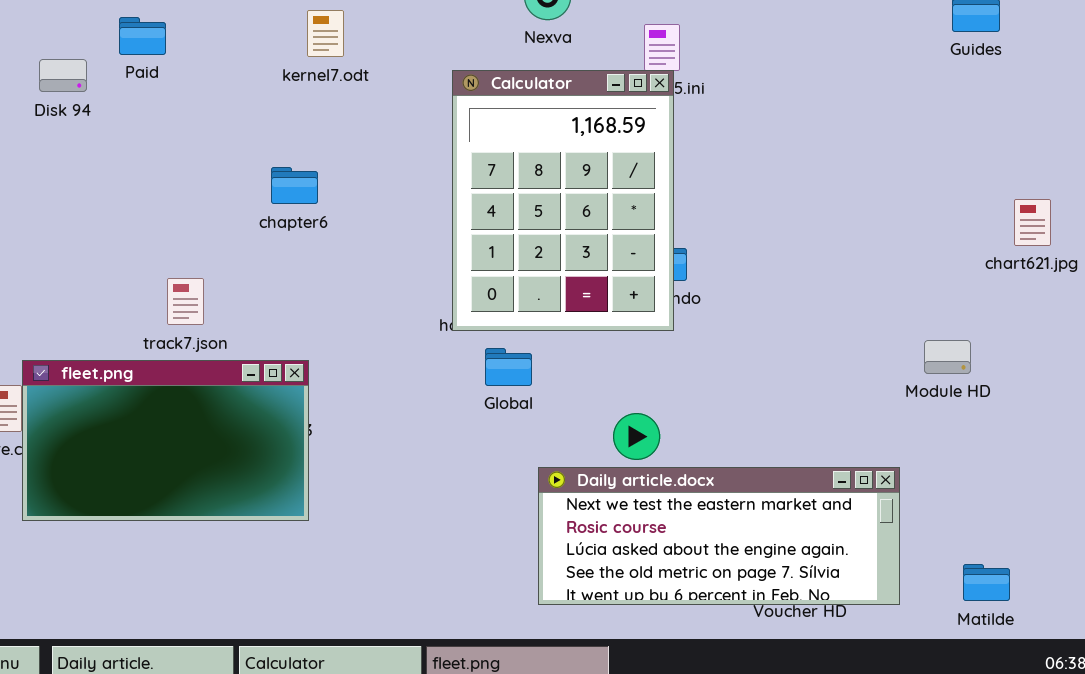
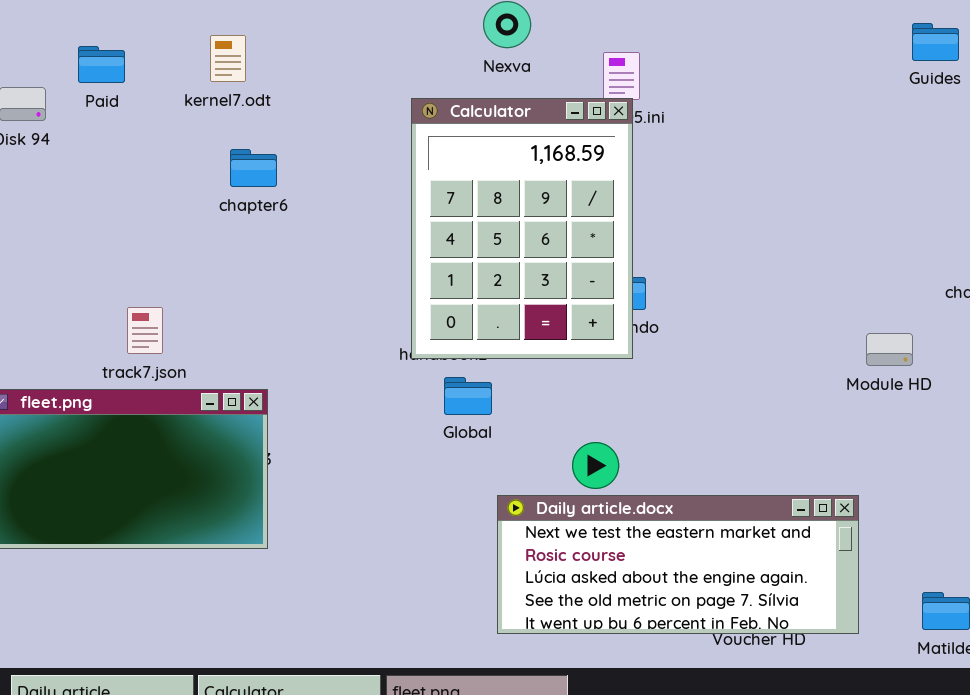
kernel7.odt: [307,10,344,57] -> [210,35,246,82], moved
chapter6: [271,167,318,204] -> [230,149,277,187], moved
Module HD: [924,340,971,374] -> [866,333,913,366], moved

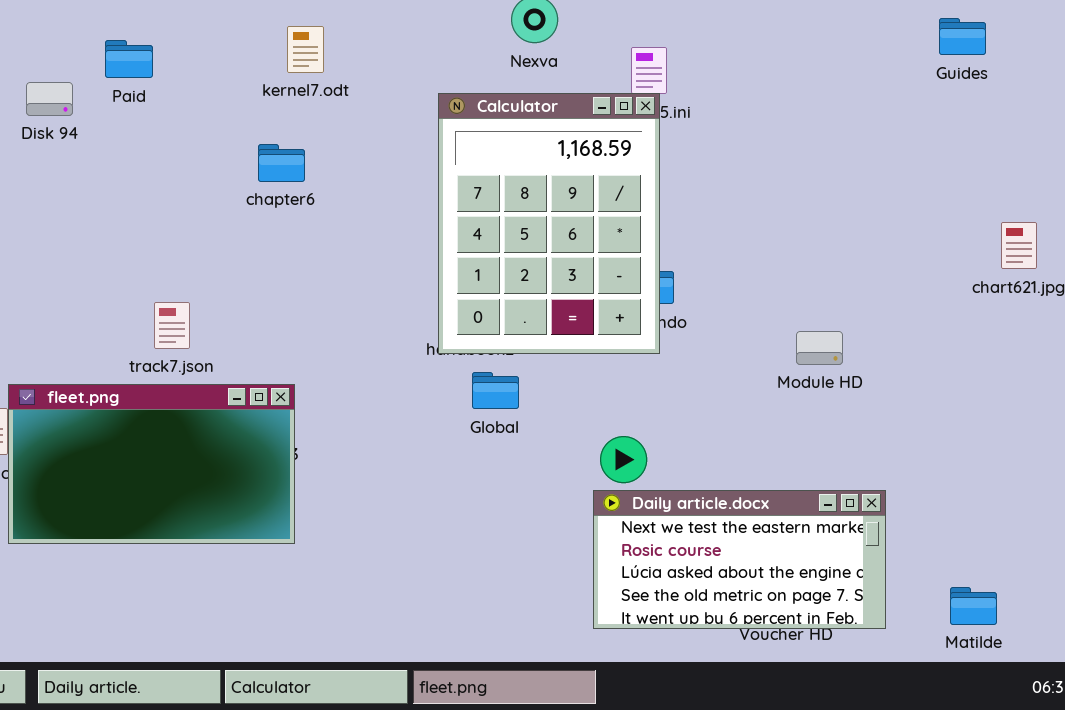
kernel7.odt: [210,35,246,82] -> [287,26,324,73], moved
Module HD: [866,333,913,366] -> [796,331,843,365], moved
Daily article.docx: [497,495,859,634] -> [593,490,886,629], resized

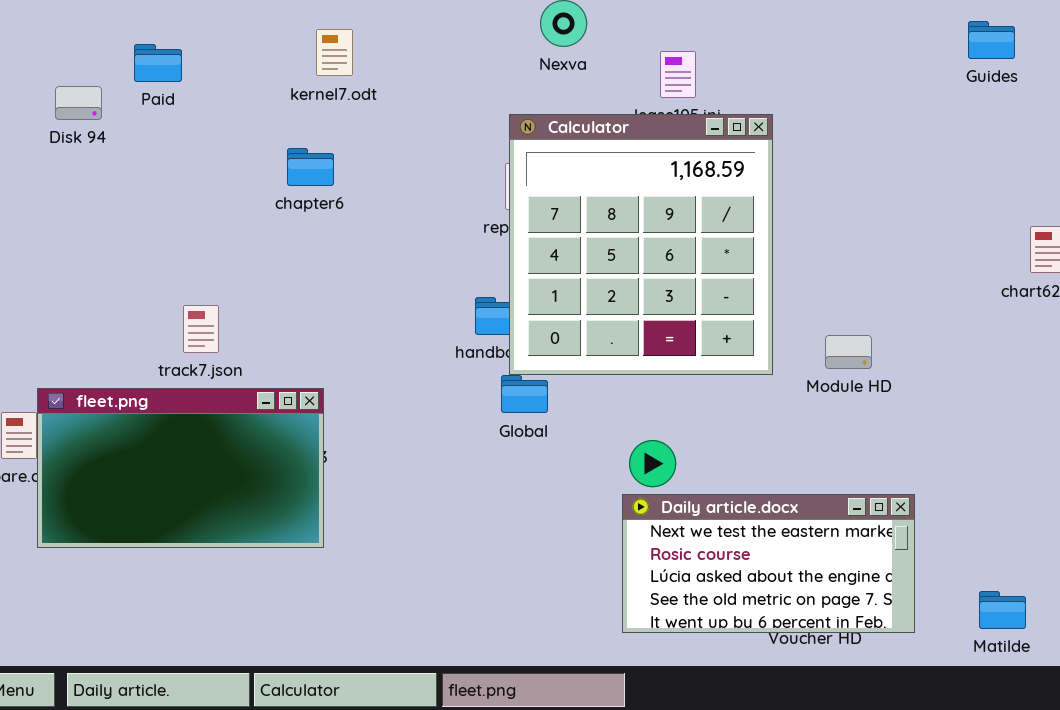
Calculator: [438,93,660,354] -> [509,114,773,375], moved, resized

